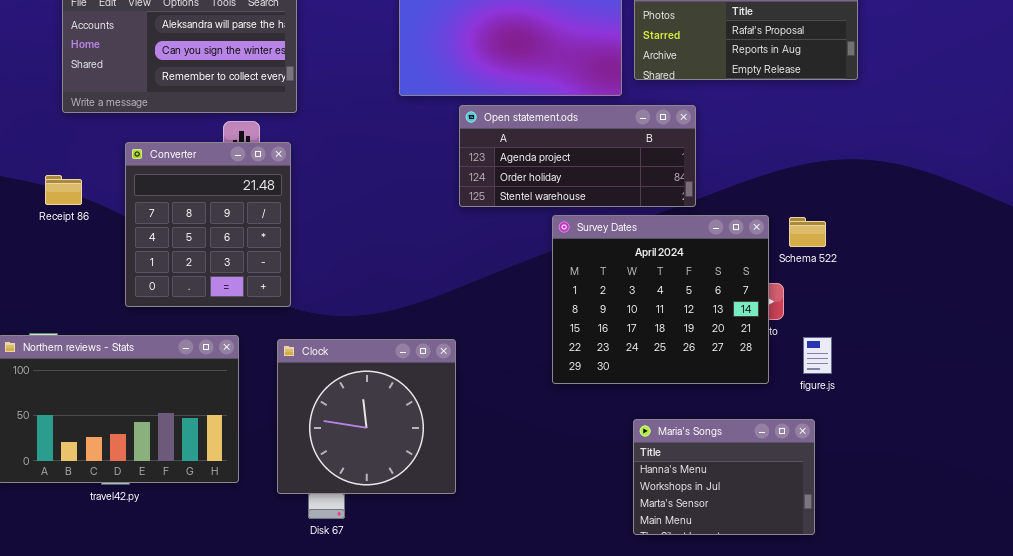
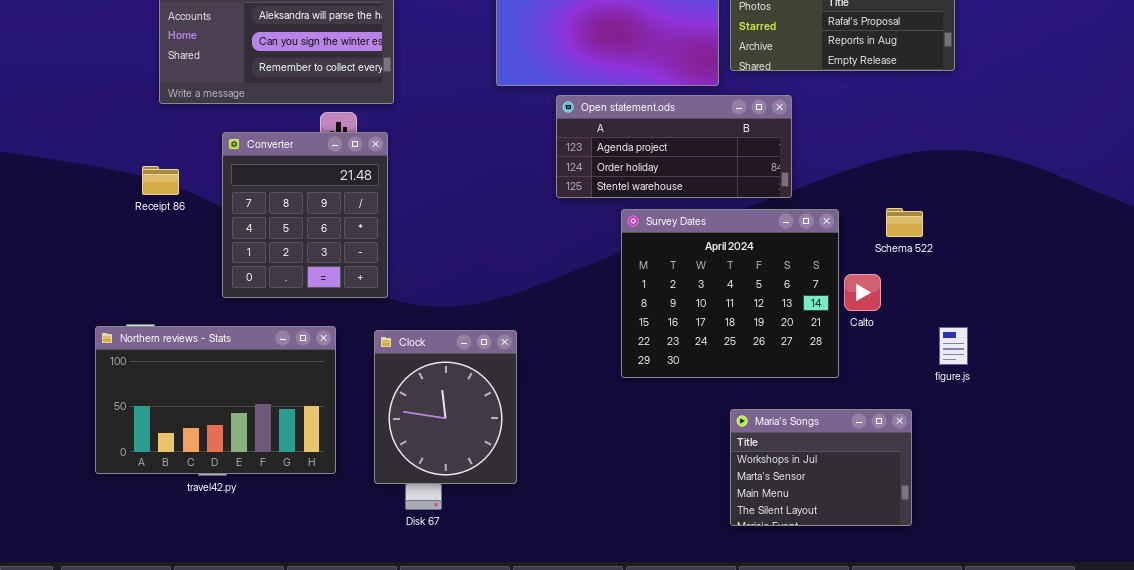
Survey Dates: [552,215,769,384] -> [621,209,839,378], moved
figure.js: [803,337,832,374] -> [939,327,968,365], moved
Clock: [277,339,456,494] -> [374,330,517,484], resized
Maria's Songs: [633,419,815,535] -> [730,409,912,526], scrolled down 1 row

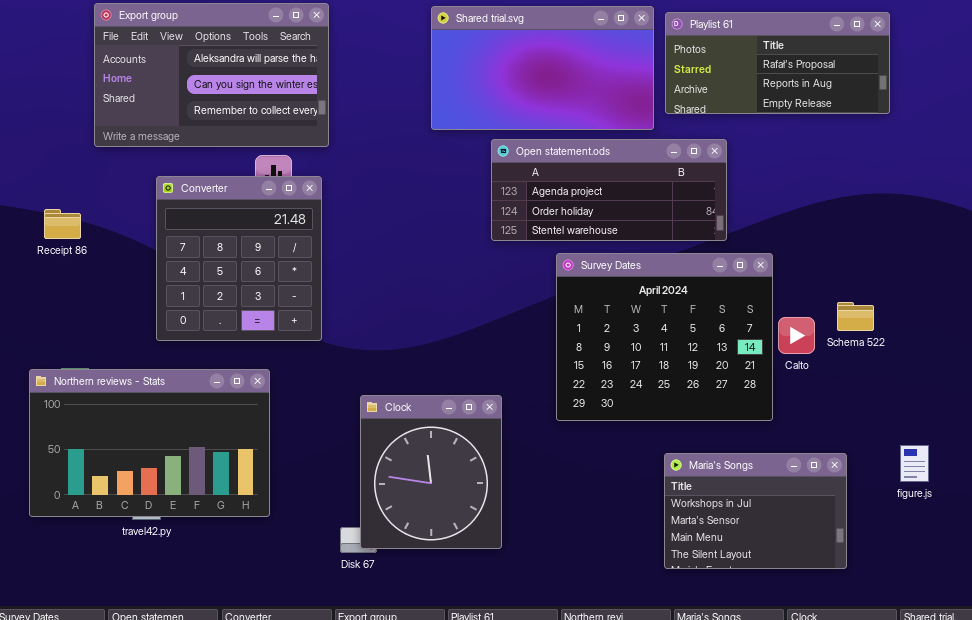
Receipt 86: [142,166,179,195] -> [44,209,81,239], moved
Schema 522: [886,208,923,237] -> [837,302,874,331], moved
figure.js: [939,327,968,365] -> [900,445,929,482], moved
Clock: [374,330,517,484] -> [360,395,502,549], moved

